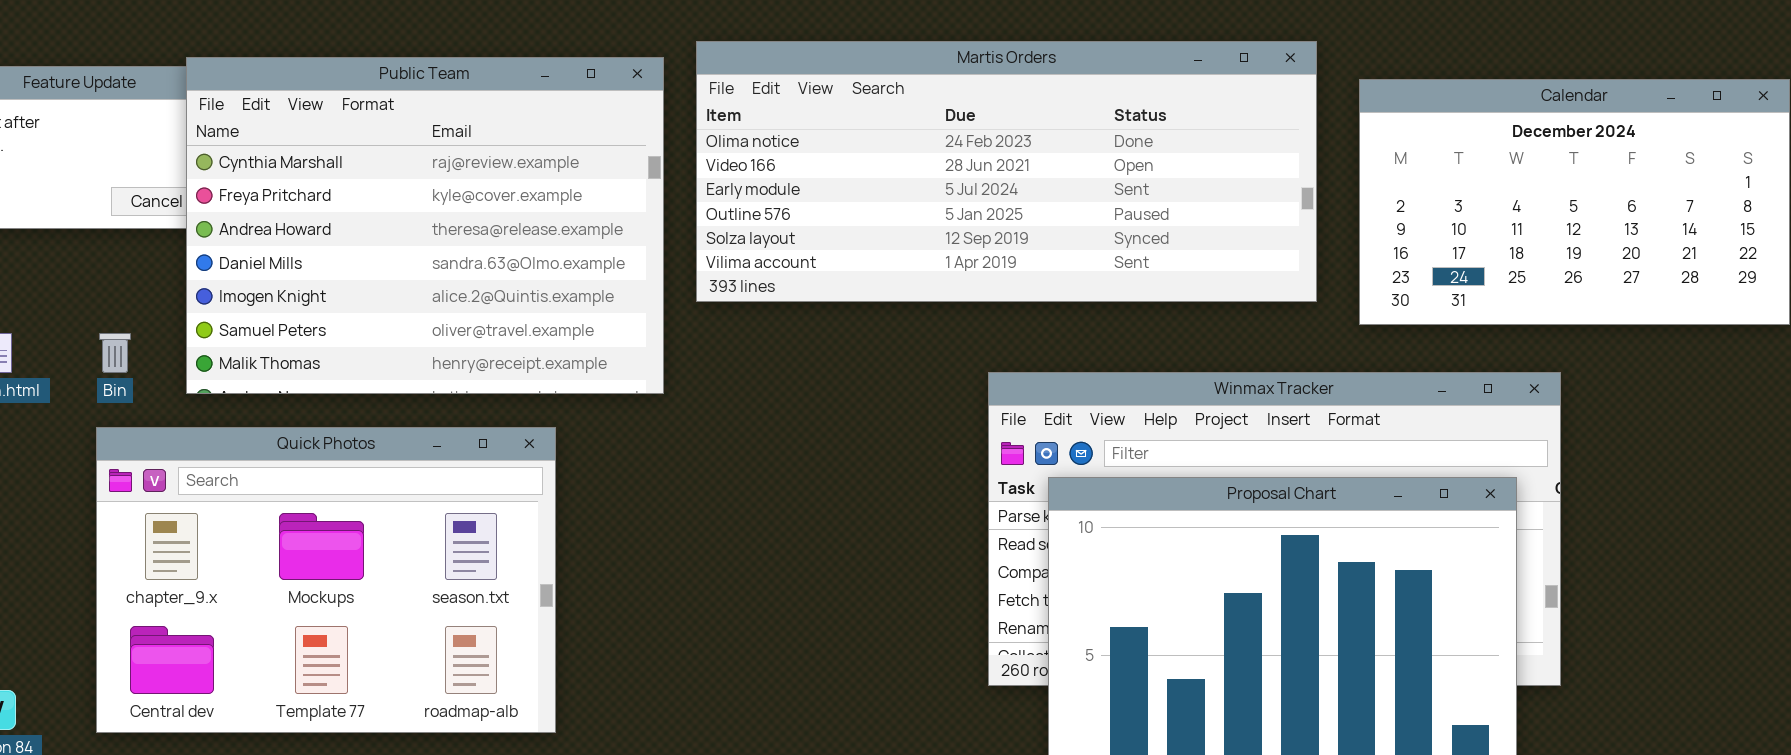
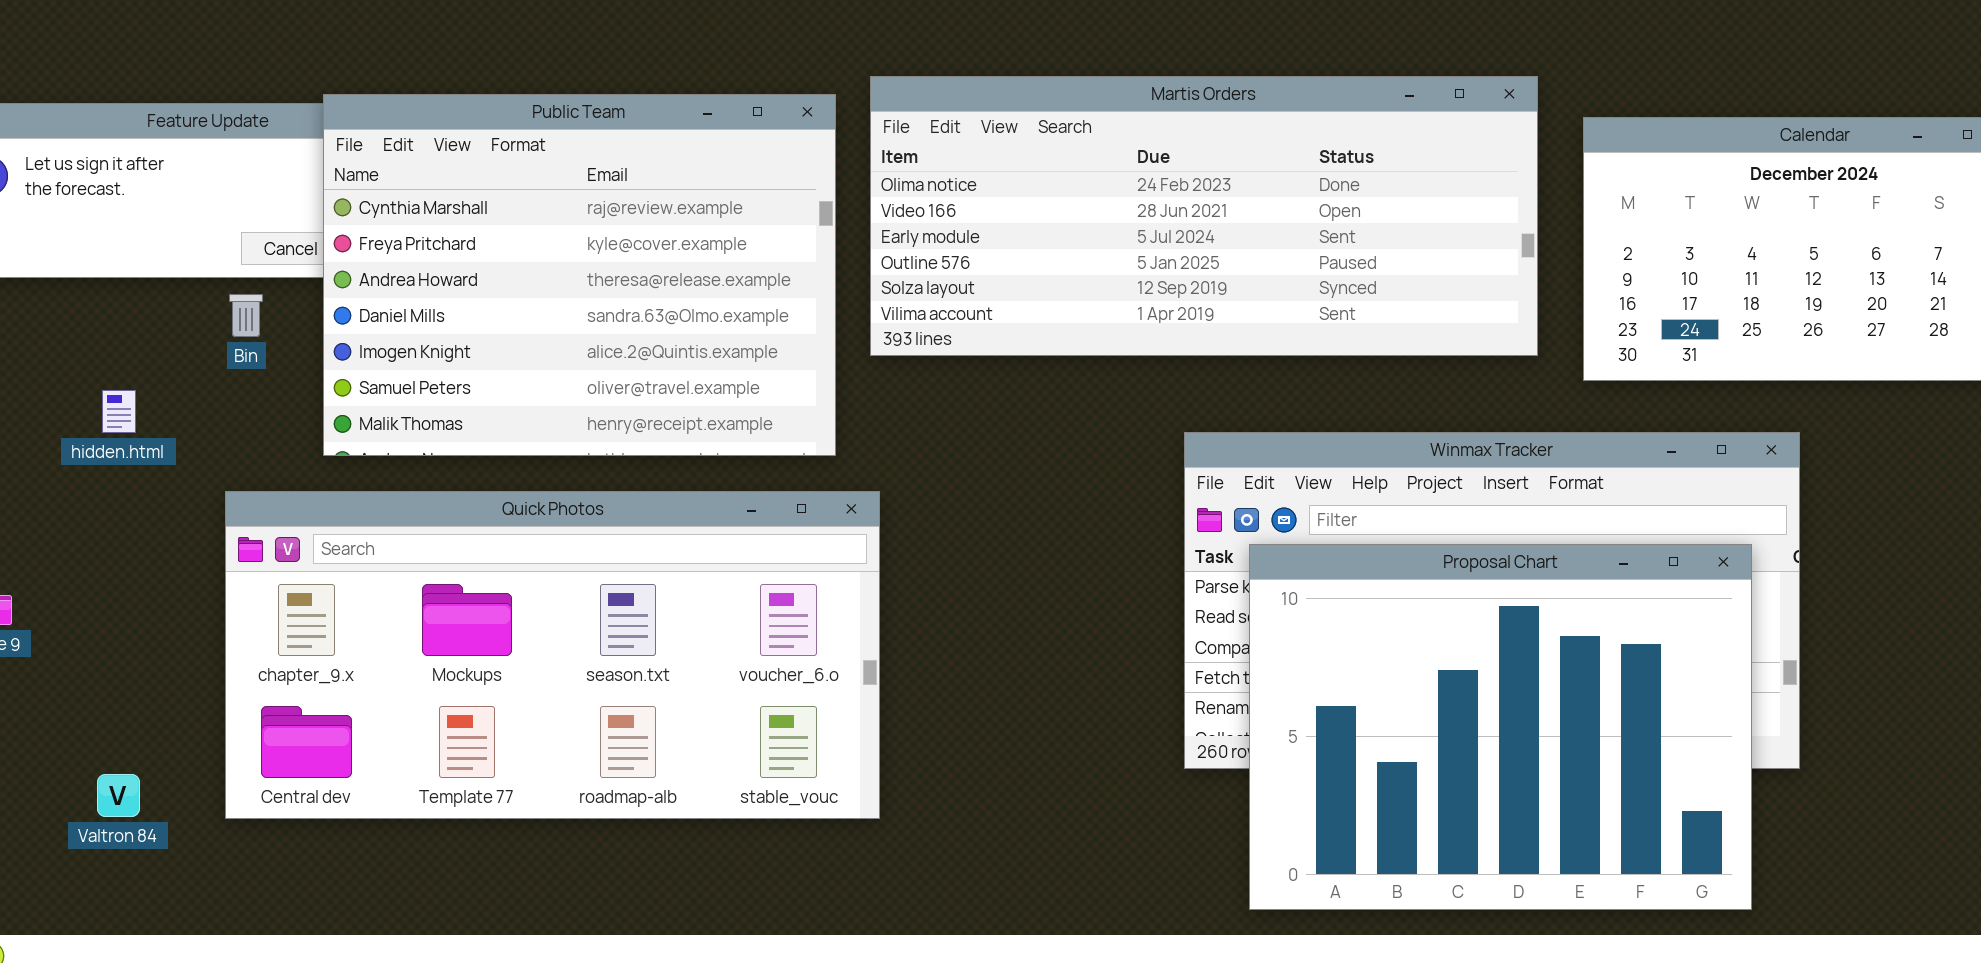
Bin: [99,333,131,373] -> [229,294,263,337], moved
Quick Photos: [96,427,556,733] -> [225,491,880,819], resized

